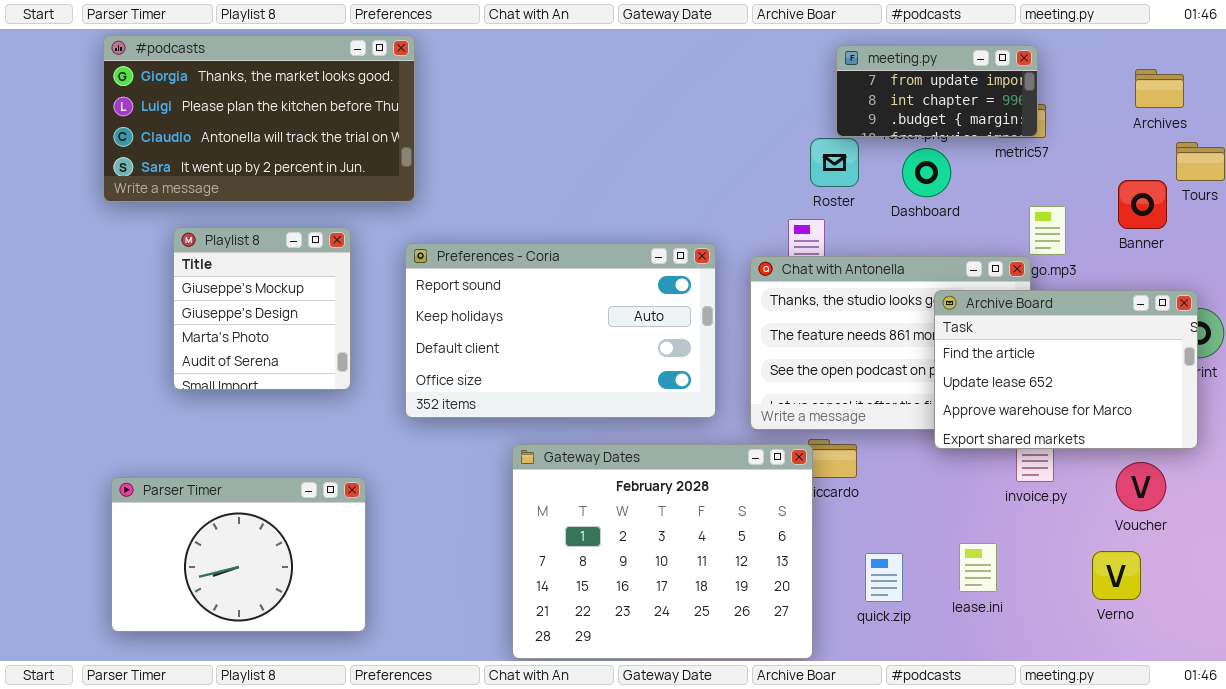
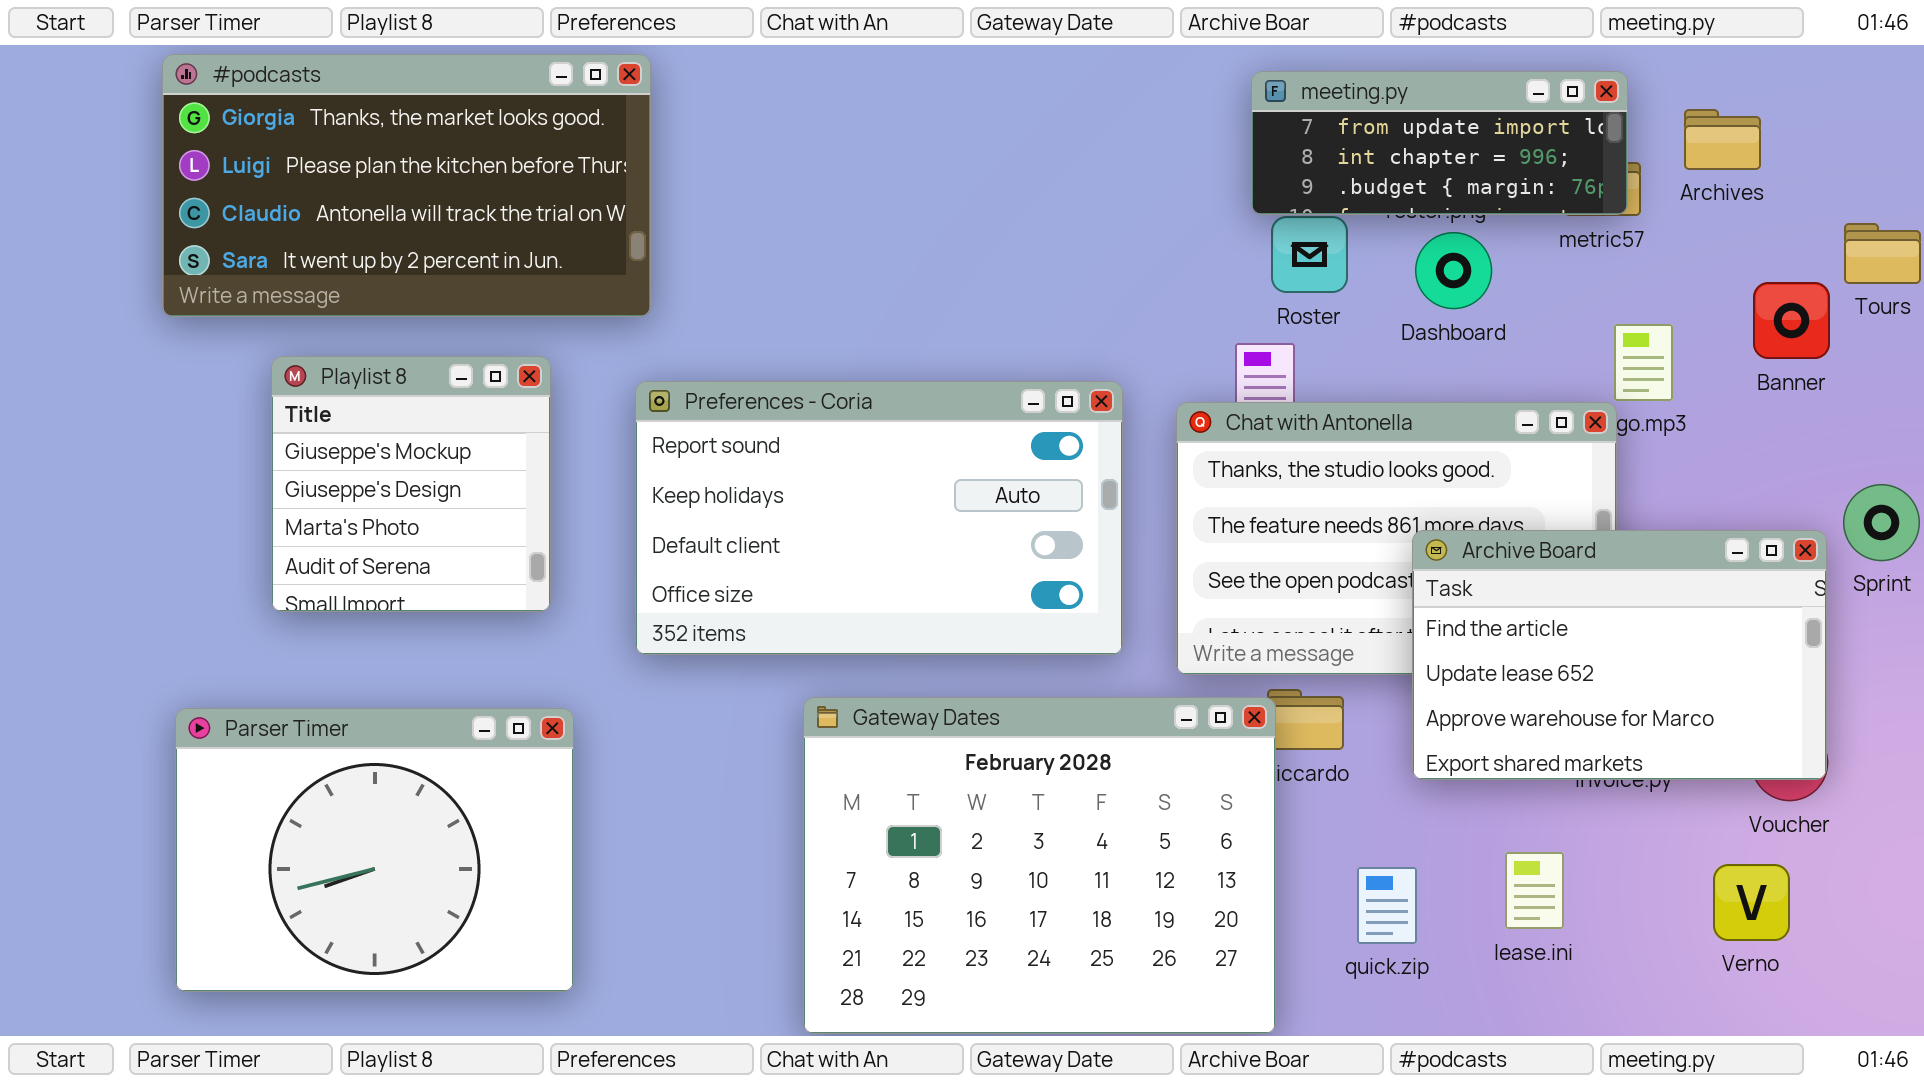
meeting.py: [836,45,1038,137] -> [1251,71,1628,215], resized
Archives: [1135,69,1184,108] -> [1684,109,1761,170], moved
Archive Board: [934,290,1198,449] -> [1412,530,1827,780], moved
Parser Timer: [111,477,366,632] -> [175,708,574,992], resized

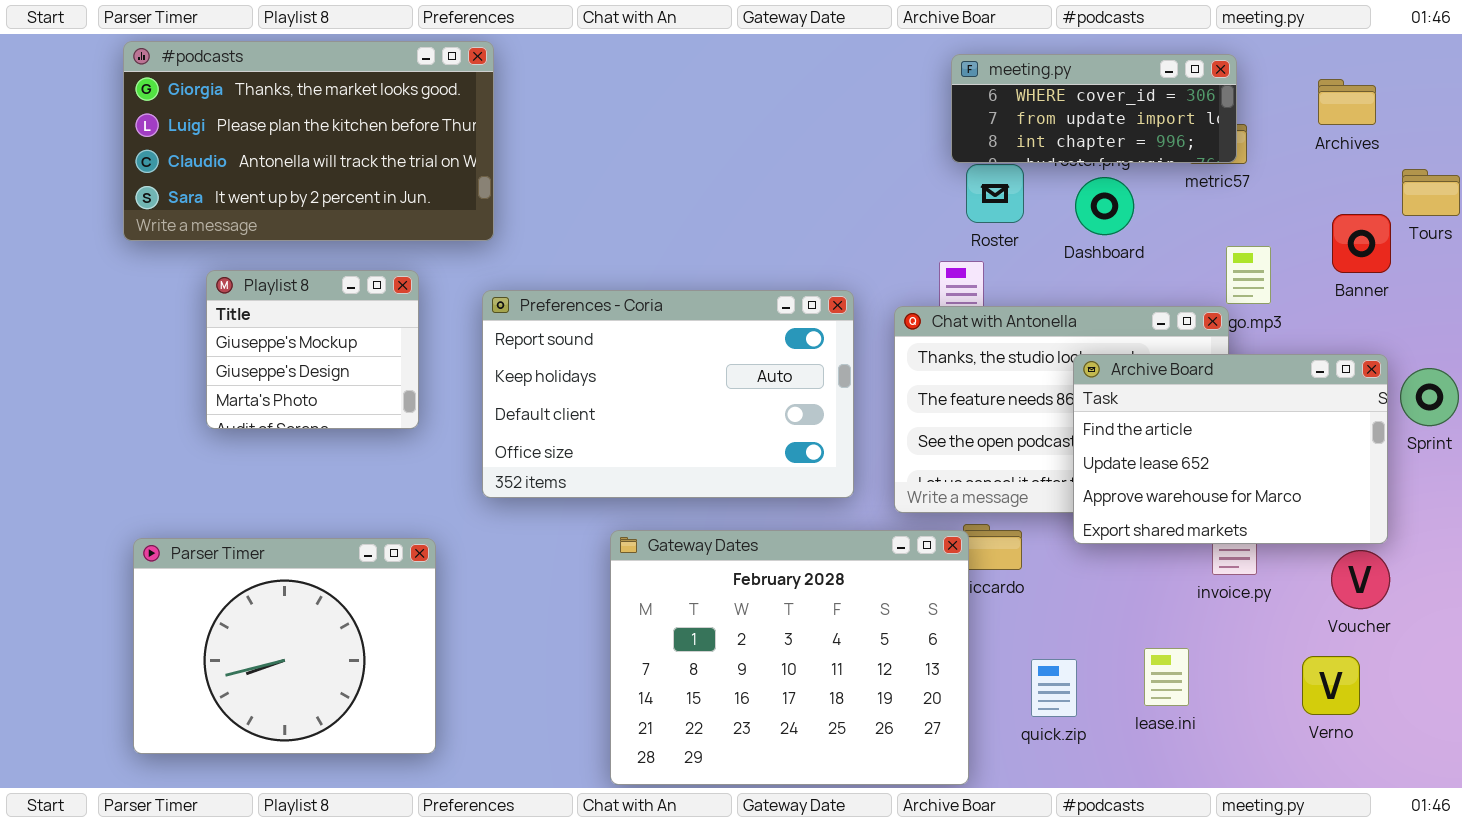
meeting.py: [1251,71,1628,215] -> [951,54,1237,163], scrolled up 1 row
Archives: [1684,109,1761,170] -> [1318,79,1376,125], moved
Playlist 8: [271,356,551,612] -> [206,270,419,429], resized
Archive Board: [1412,530,1827,780] -> [1073,354,1388,544], moved

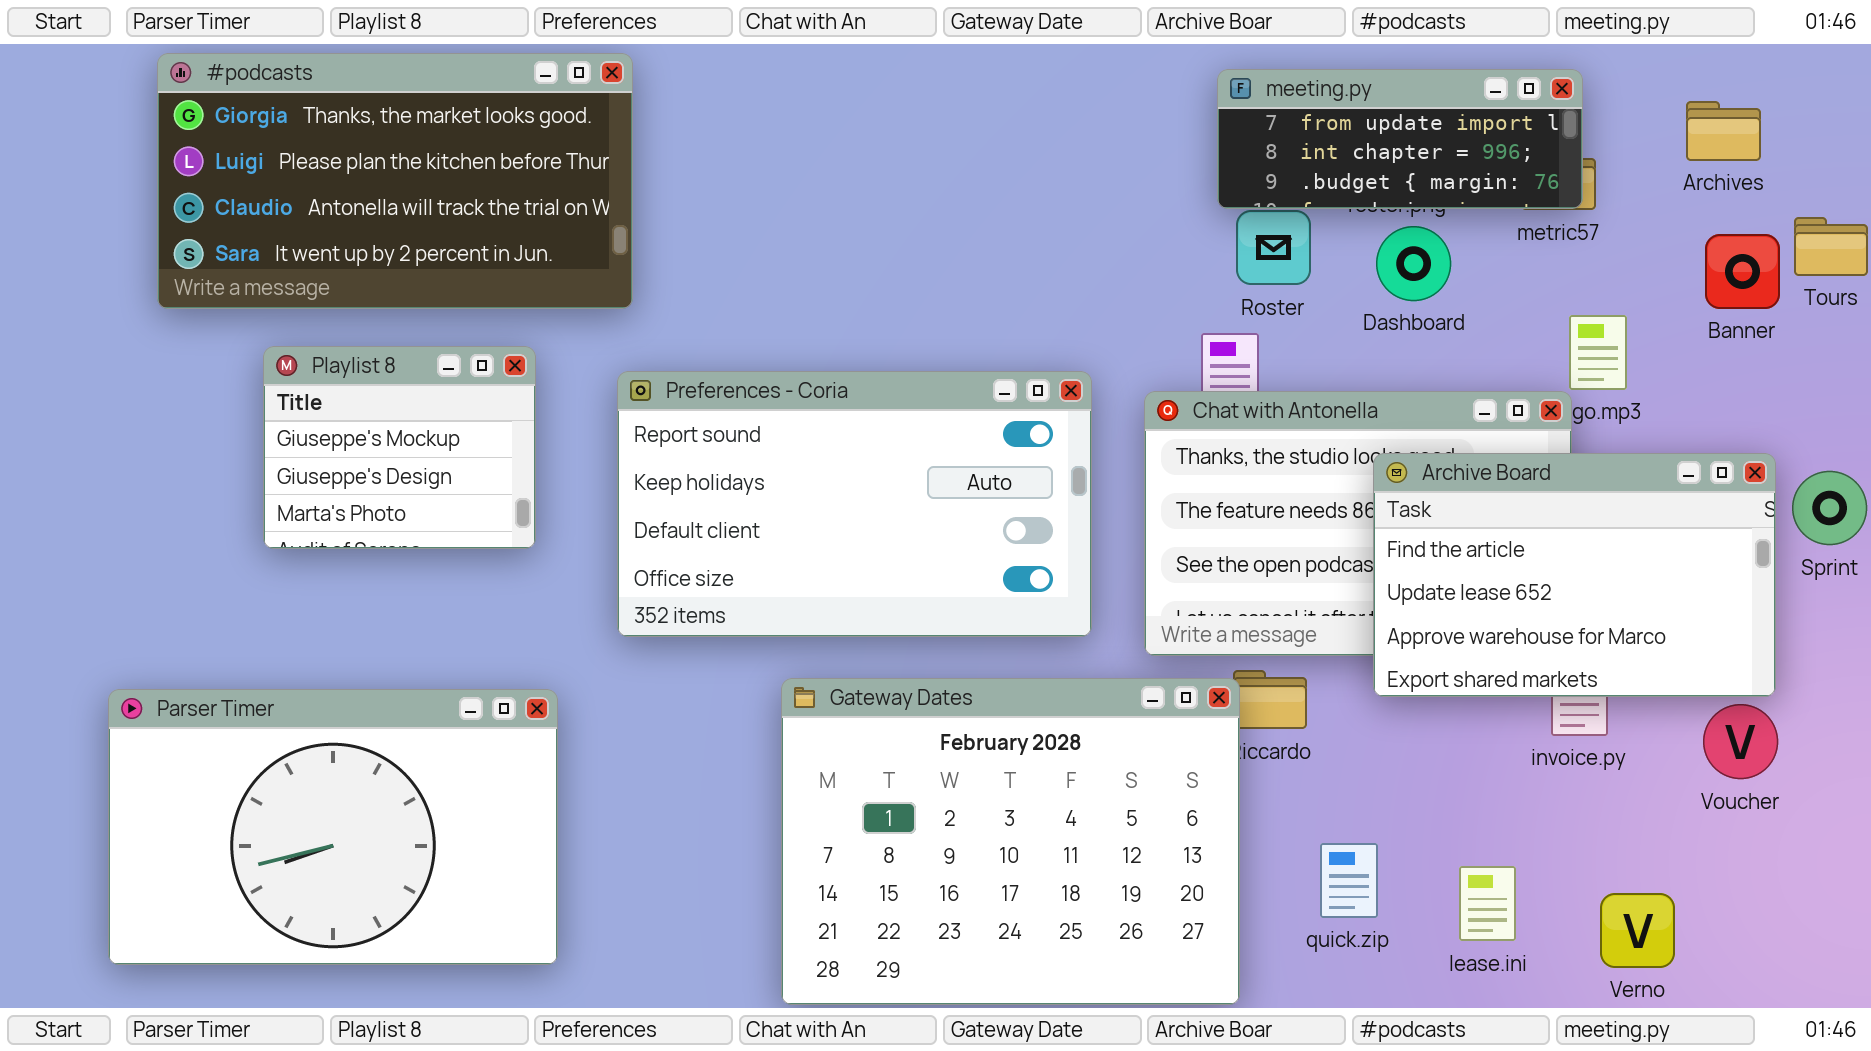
meeting.py: [951,54,1237,163] -> [1217,69,1583,209], scrolled down 1 row
Banner: [1332,214,1391,273] -> [1705,234,1780,309], moved
Parser Timer: [133,538,436,754] -> [108,689,558,965], resized
lease.ini: [1144,648,1189,706] -> [1459,866,1516,941], moved
Verno: [1302,656,1360,715] -> [1600,893,1675,968], moved

